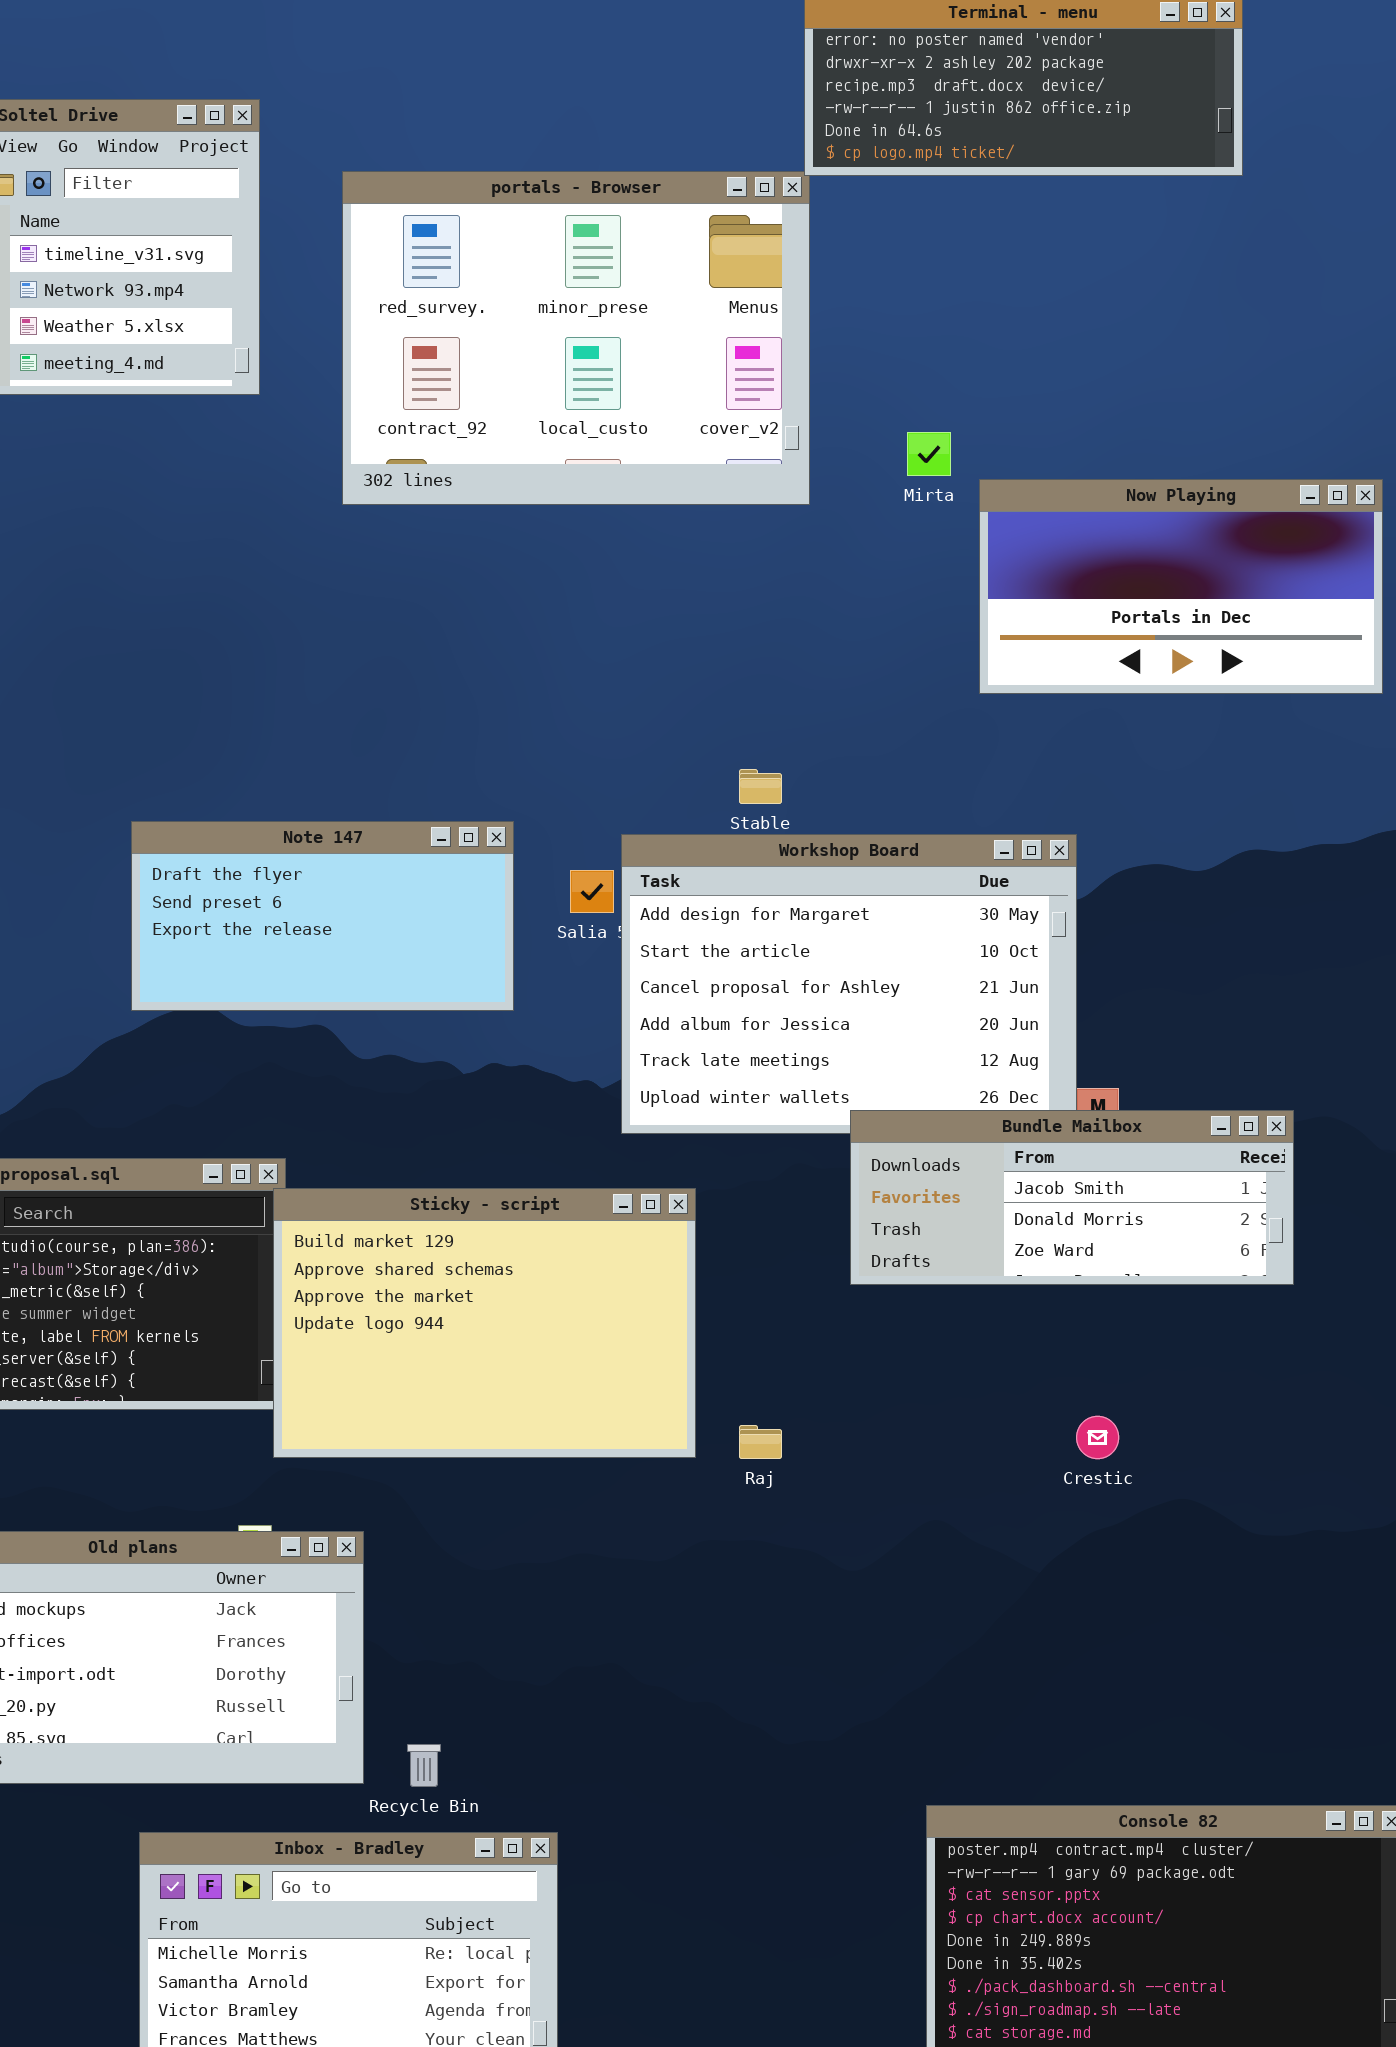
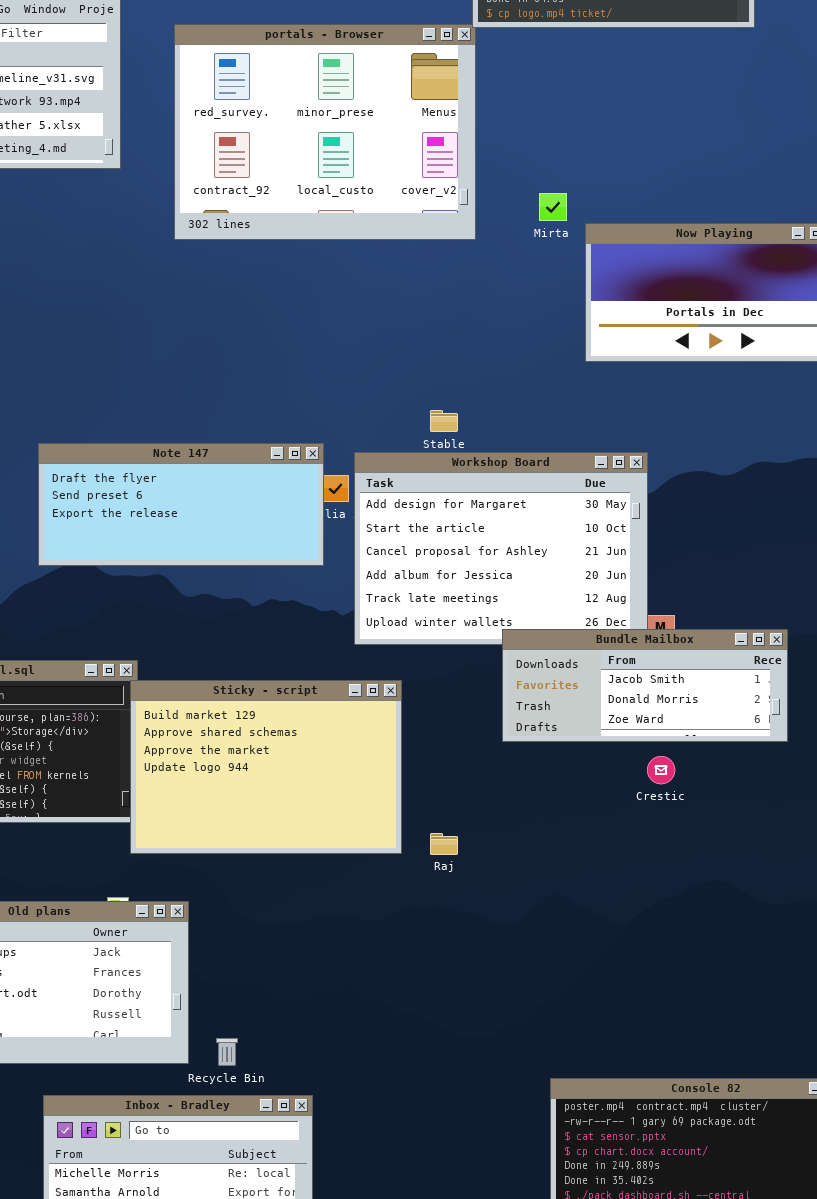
Note 147: [131,821,514,1011] -> [38,443,324,566], resized
Crestic: [1076,1416,1119,1459] -> [647,756,675,784], moved

